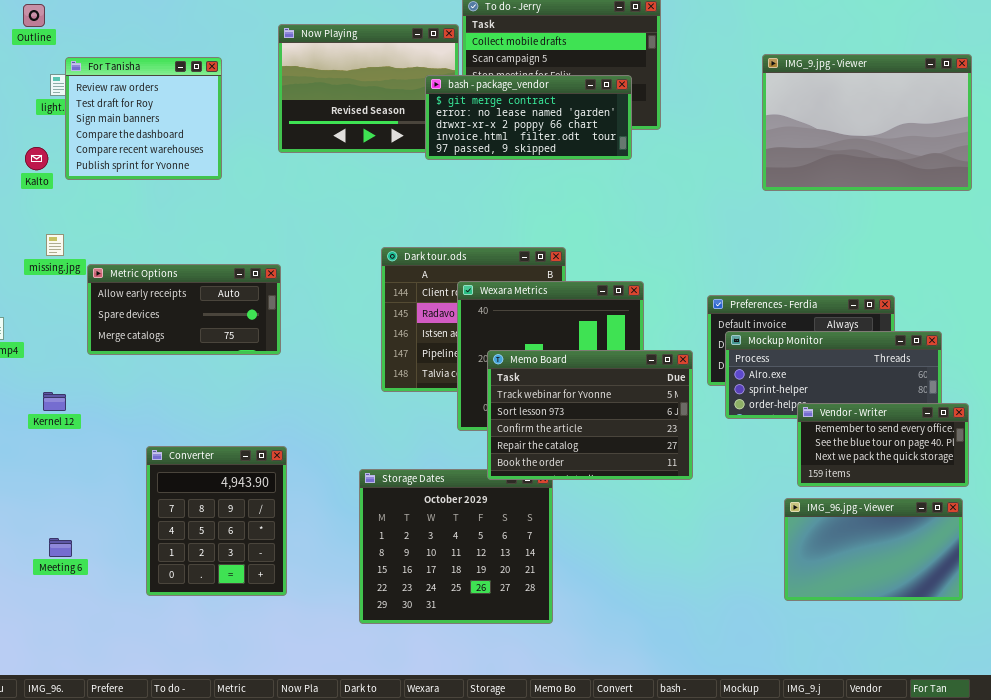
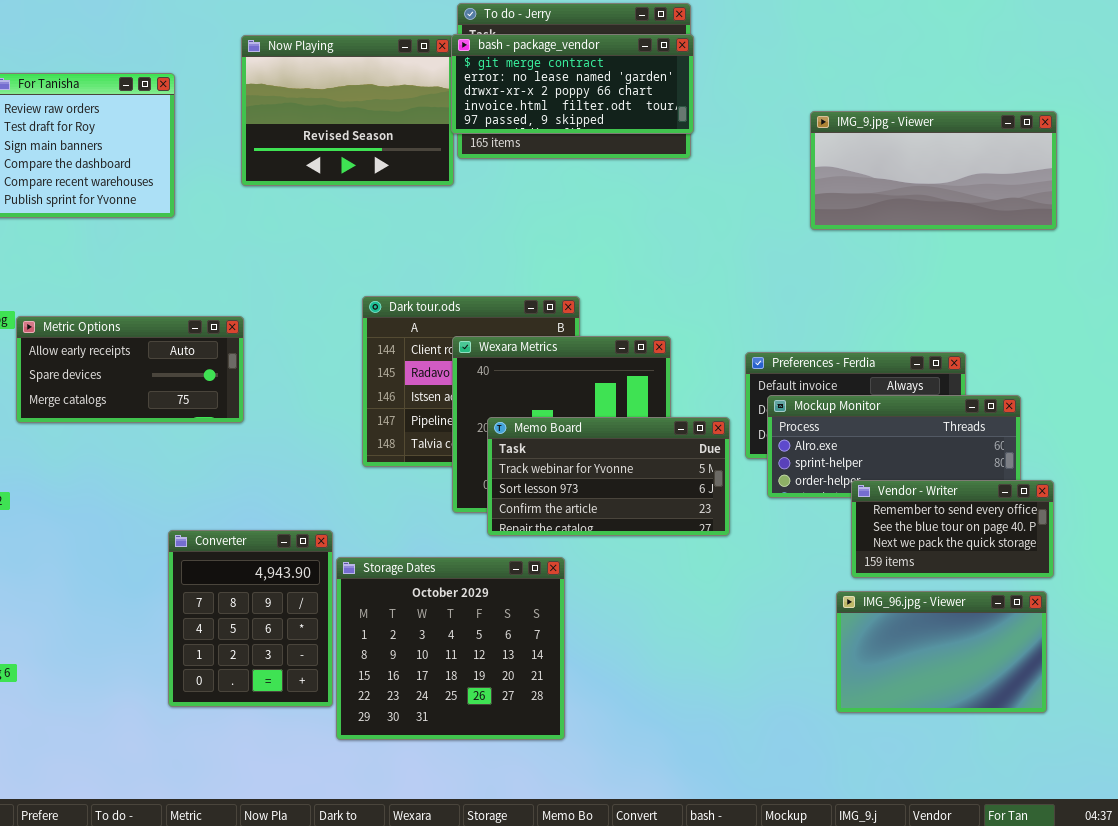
IMG_9.jpg - Viewer: [762,54,972,191] -> [810,111,1057,230], resized
bash - package_vendor: [425,75,632,160] -> [451,34,694,134], moved
Memo Board: [487,350,693,480] -> [487,417,730,536], resized
Converter: [146,446,287,596] -> [168,530,333,707], moved

